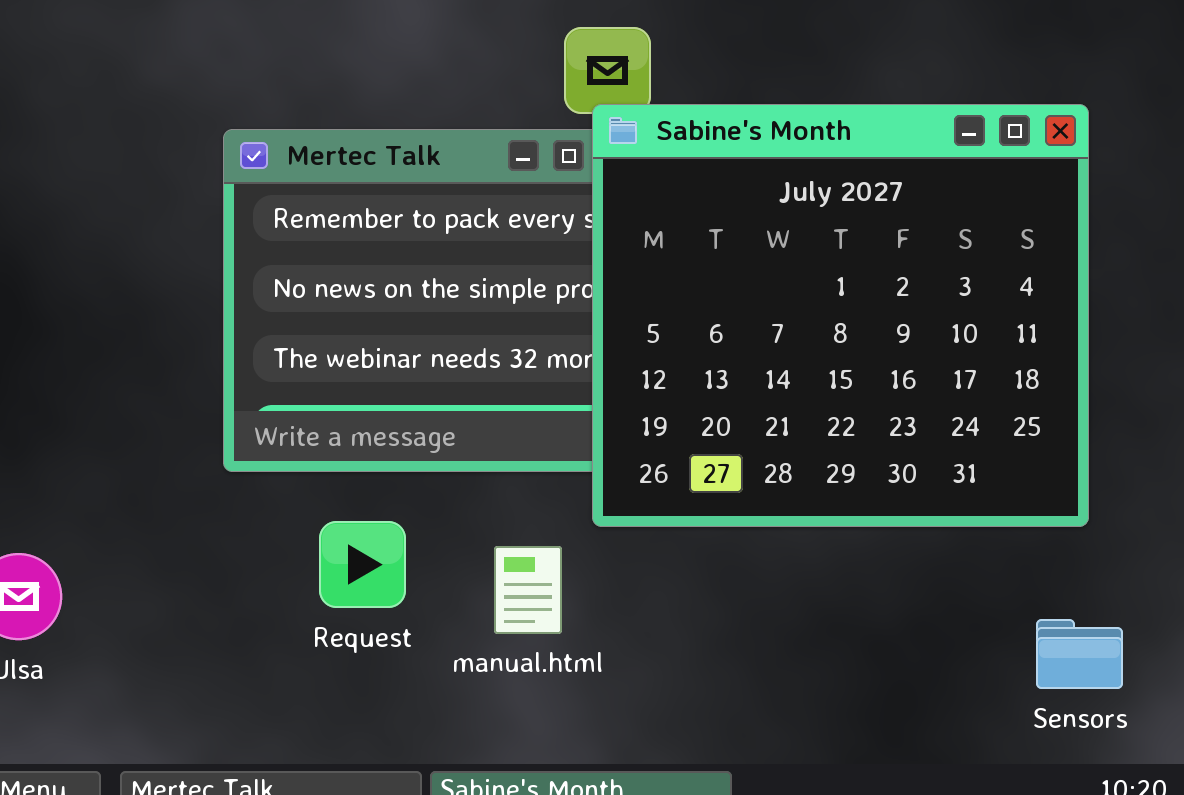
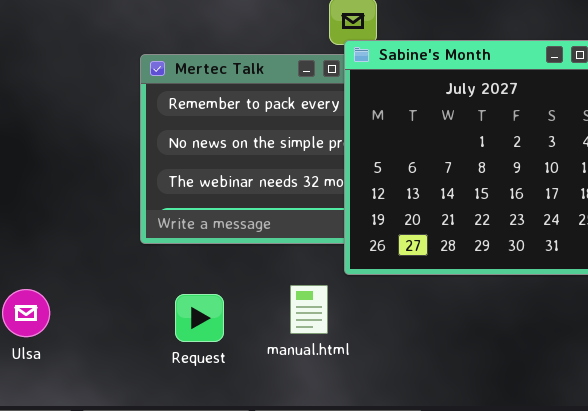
Request: [319,521,406,608] -> [175,294,224,342], moved

